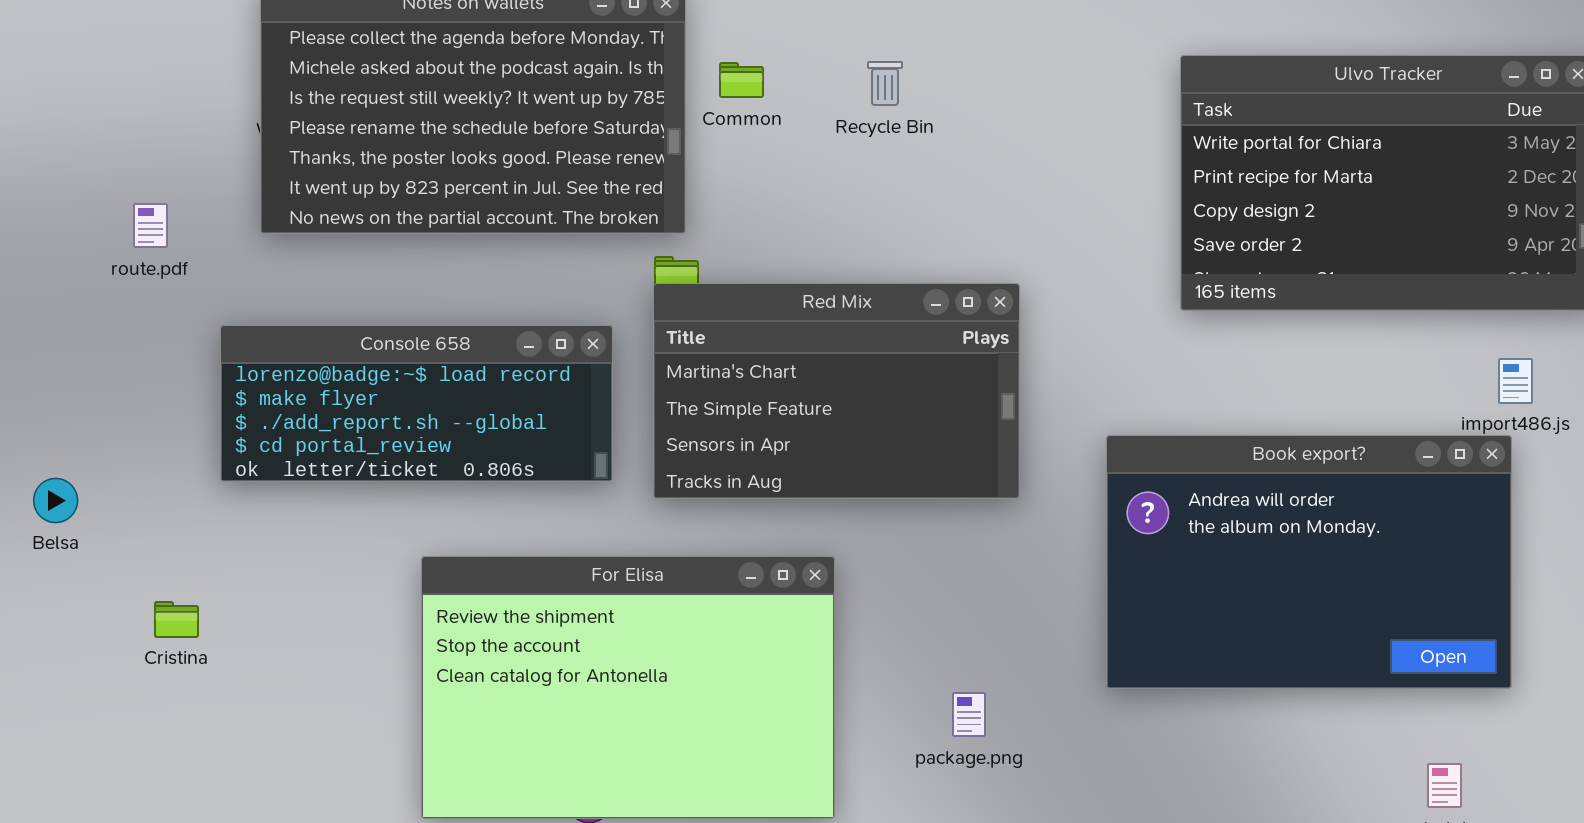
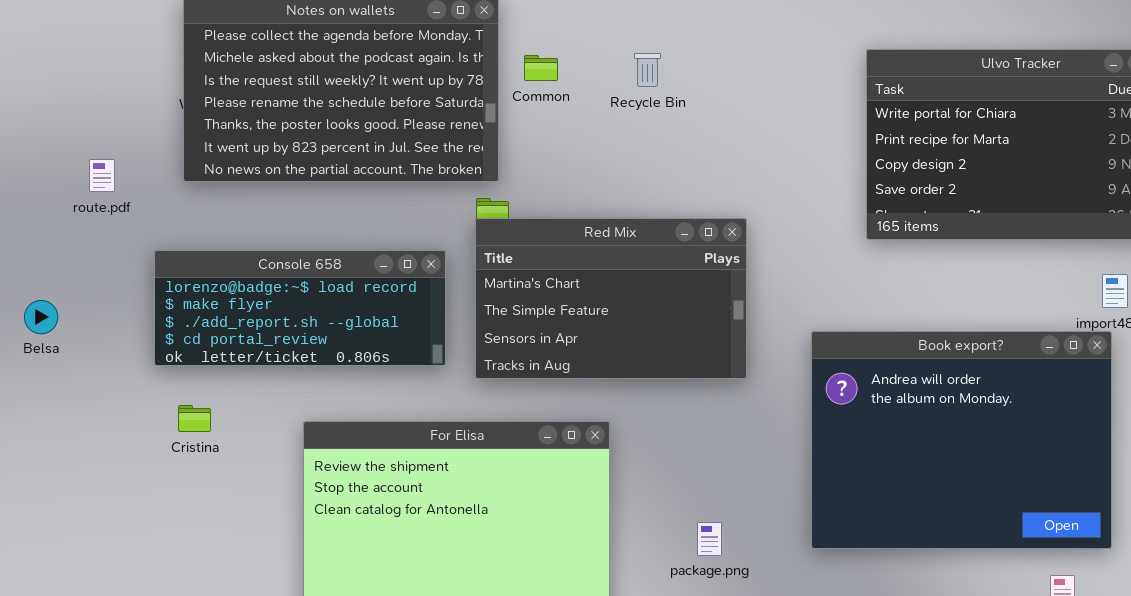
Book export?: [1106,435,1512,689] -> [811,331,1112,549], resized
Belsa: [33,478,78,523] -> [24,300,58,334], moved
Cristina: [154,601,199,638] -> [178,405,211,432], moved

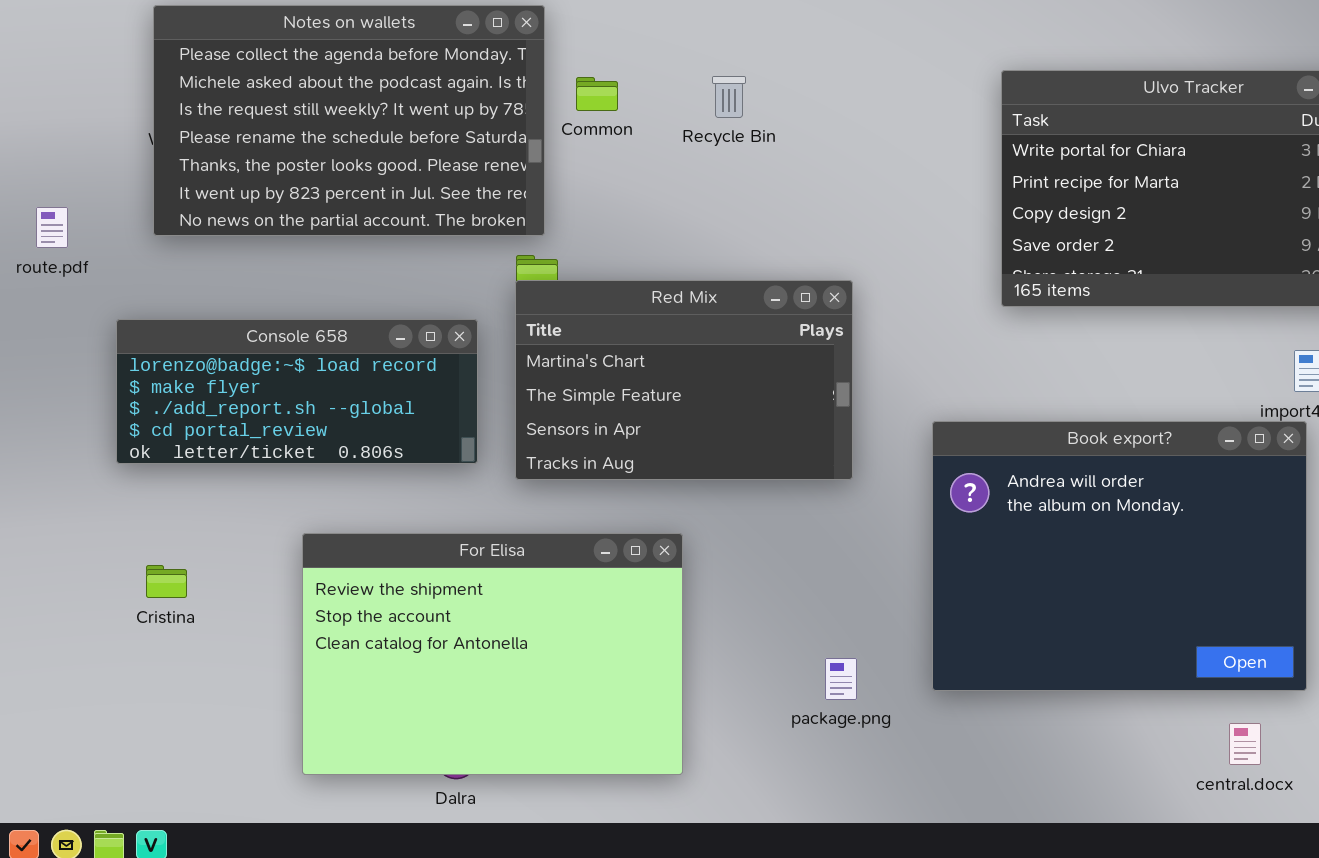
Cristina: [178,405,211,432] -> [146,565,187,598], moved
package.png: [697,522,722,556] -> [825,658,857,700], moved

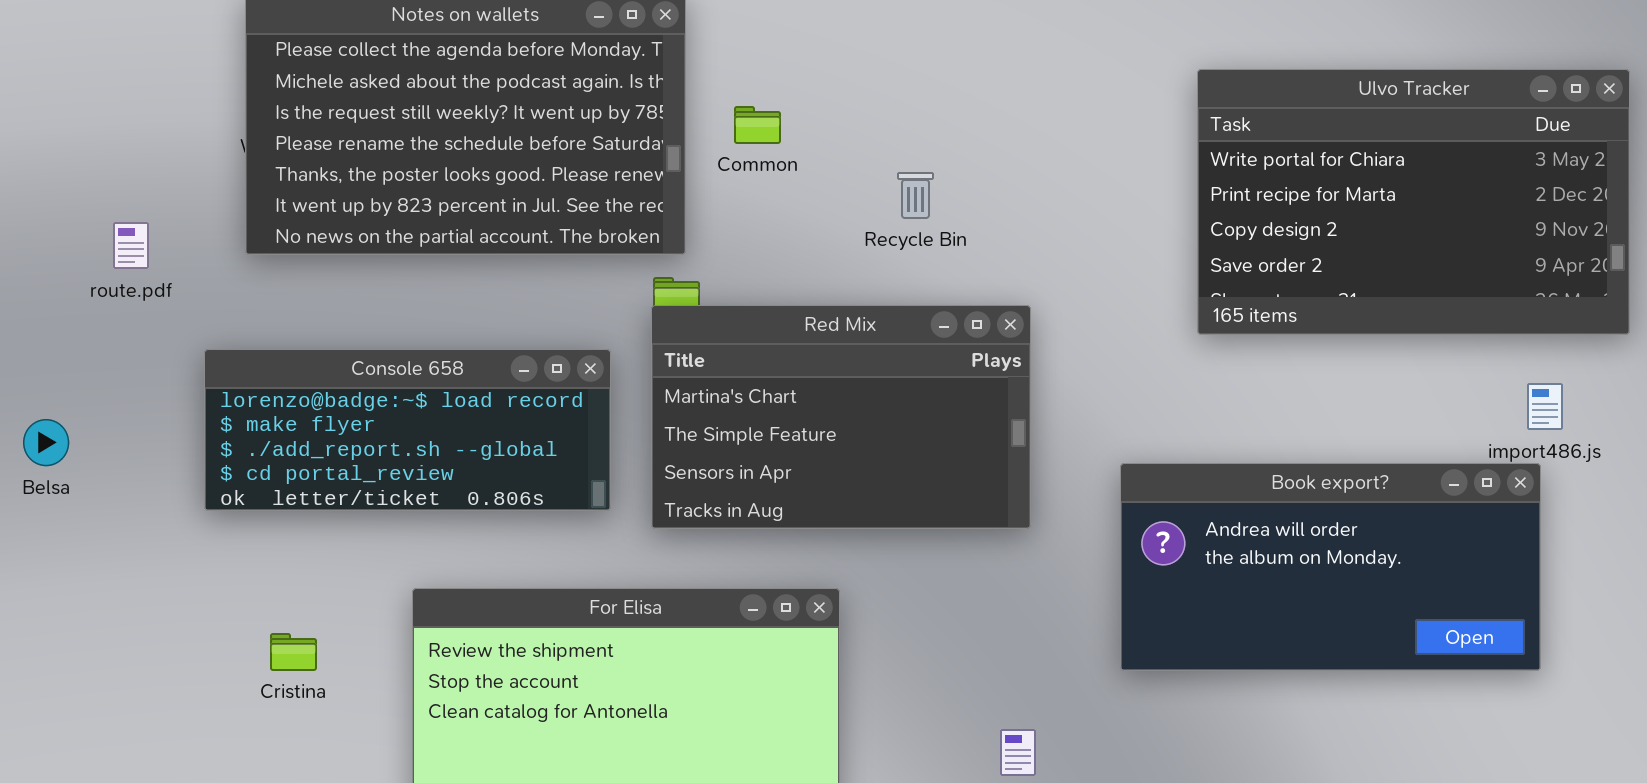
Recycle Bin: [712,76,746,118] -> [897,172,934,219], moved
Common: [576,77,618,111] -> [734,106,781,144], moved
Book export?: [932,421,1307,691] -> [1120,463,1541,671], resized
Cristina: [146,565,187,598] -> [270,633,317,671], moved

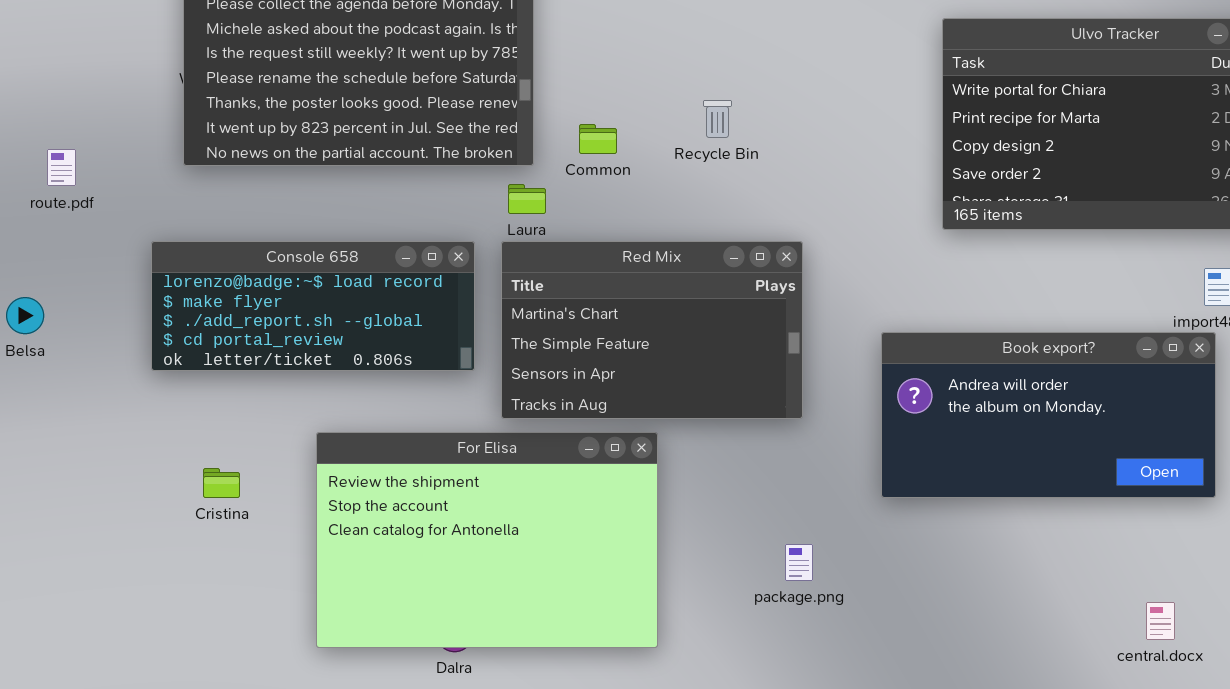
Common: [734,106,781,144] -> [579,124,617,154], moved
route.pdf: [113,222,149,269] -> [47,149,76,186], moved
Red Mix: [651,305,1031,529] -> [501,241,803,419], moved

